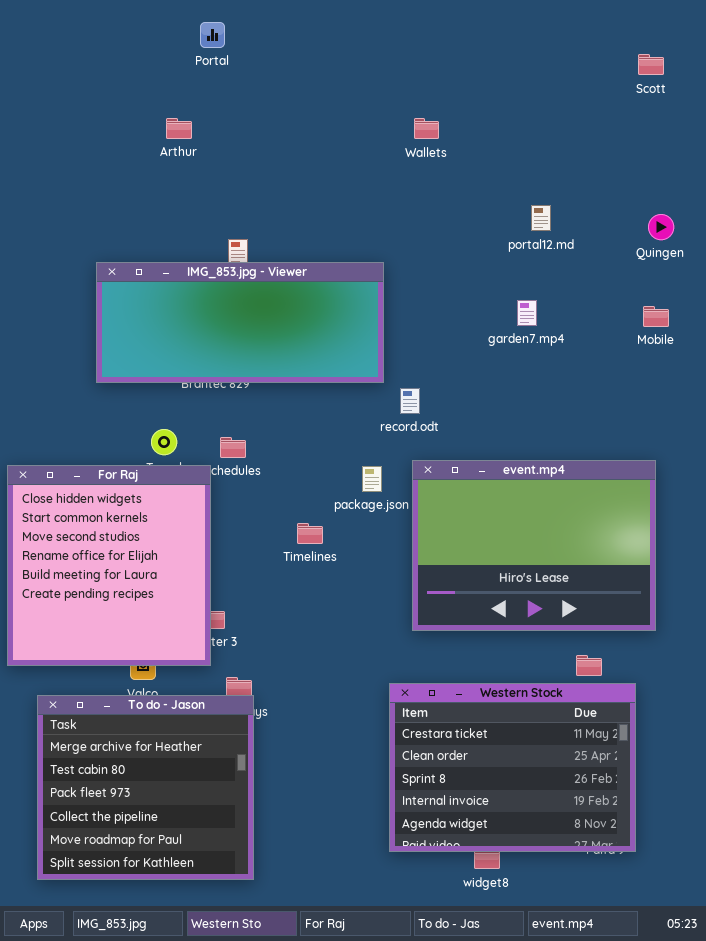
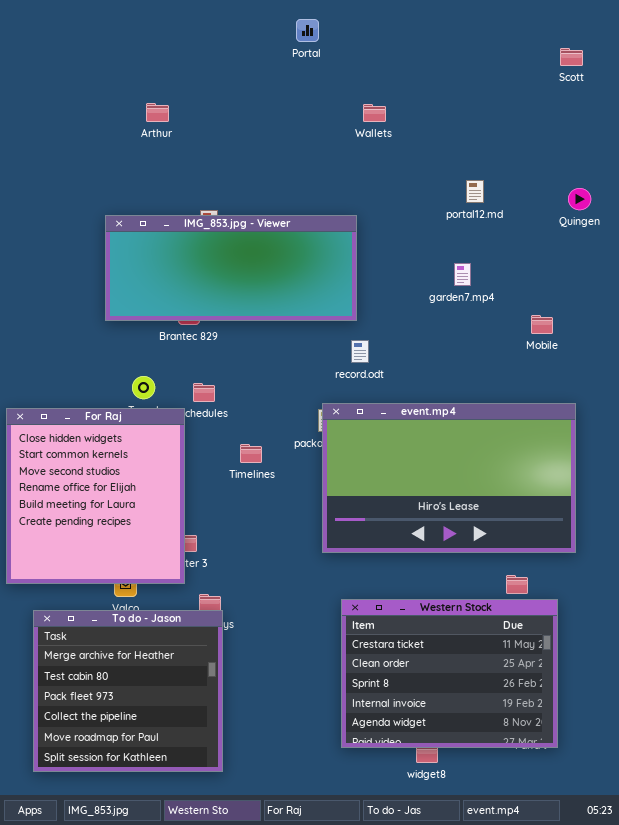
Portal: [200,22,225,48] -> [296,19,319,42], moved
IMG_853.jpg - Viewer: [96,262,384,383] -> [105,215,357,321], moved
Mobile: [643,306,669,327] -> [531,315,553,334], moved
event.mp4: [412,460,656,631] -> [322,403,576,553], resized
Timelines: [297,523,323,544] -> [240,444,262,463], moved

